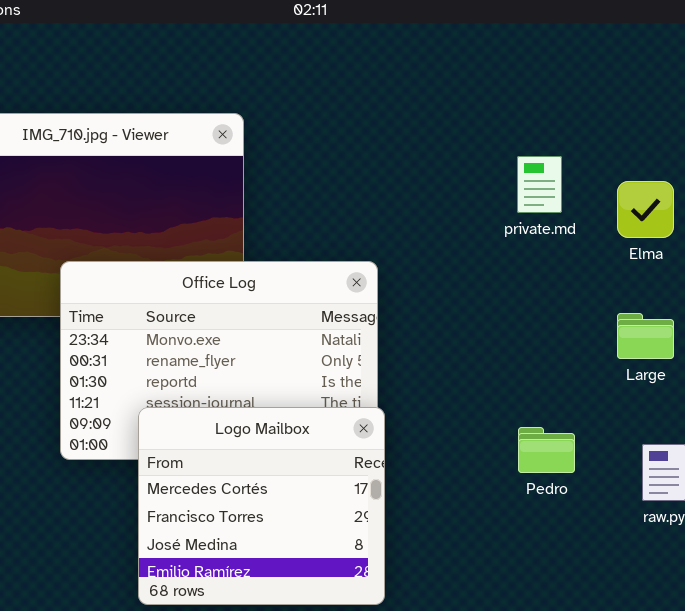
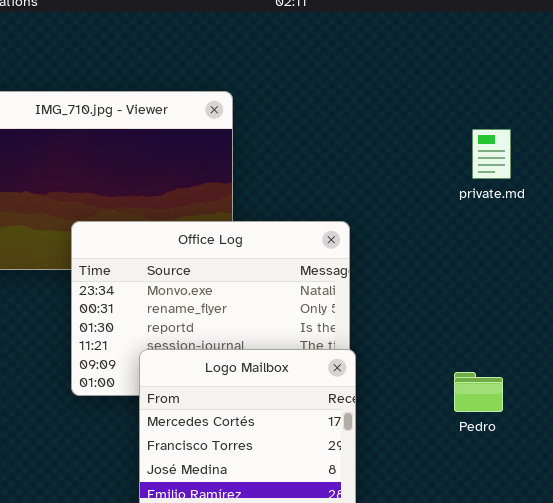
Pedro: [518,427,575,473] -> [454,372,503,412], moved

